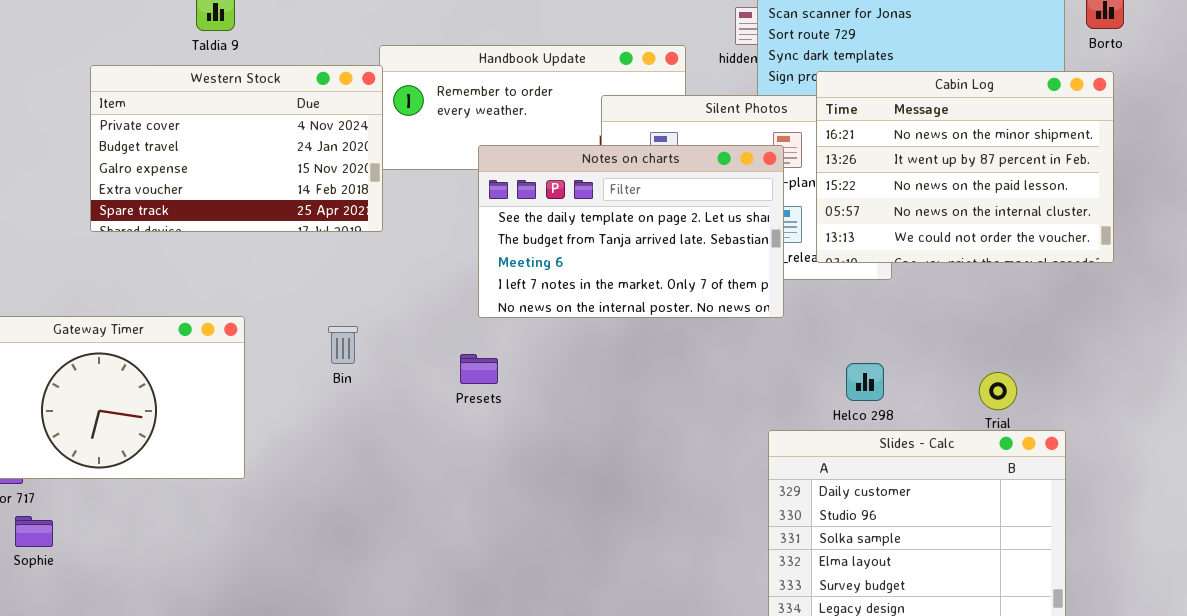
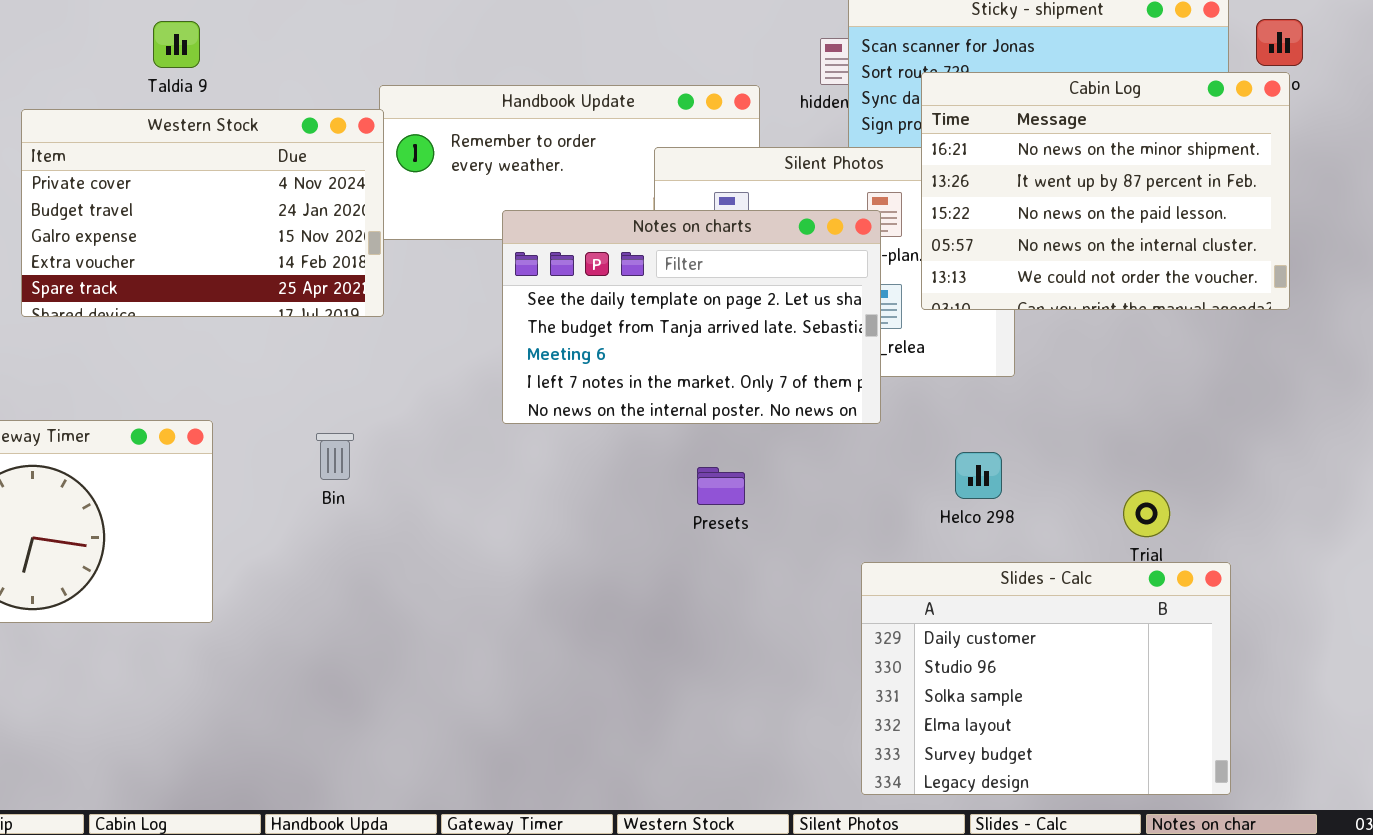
Cabin Log: [816,71,1114,263] -> [921,72,1290,310], moved
Presets: [460,354,498,384] -> [697,467,745,505], moved
Helco 298: [846,363,884,401] -> [955,452,1002,499], moved

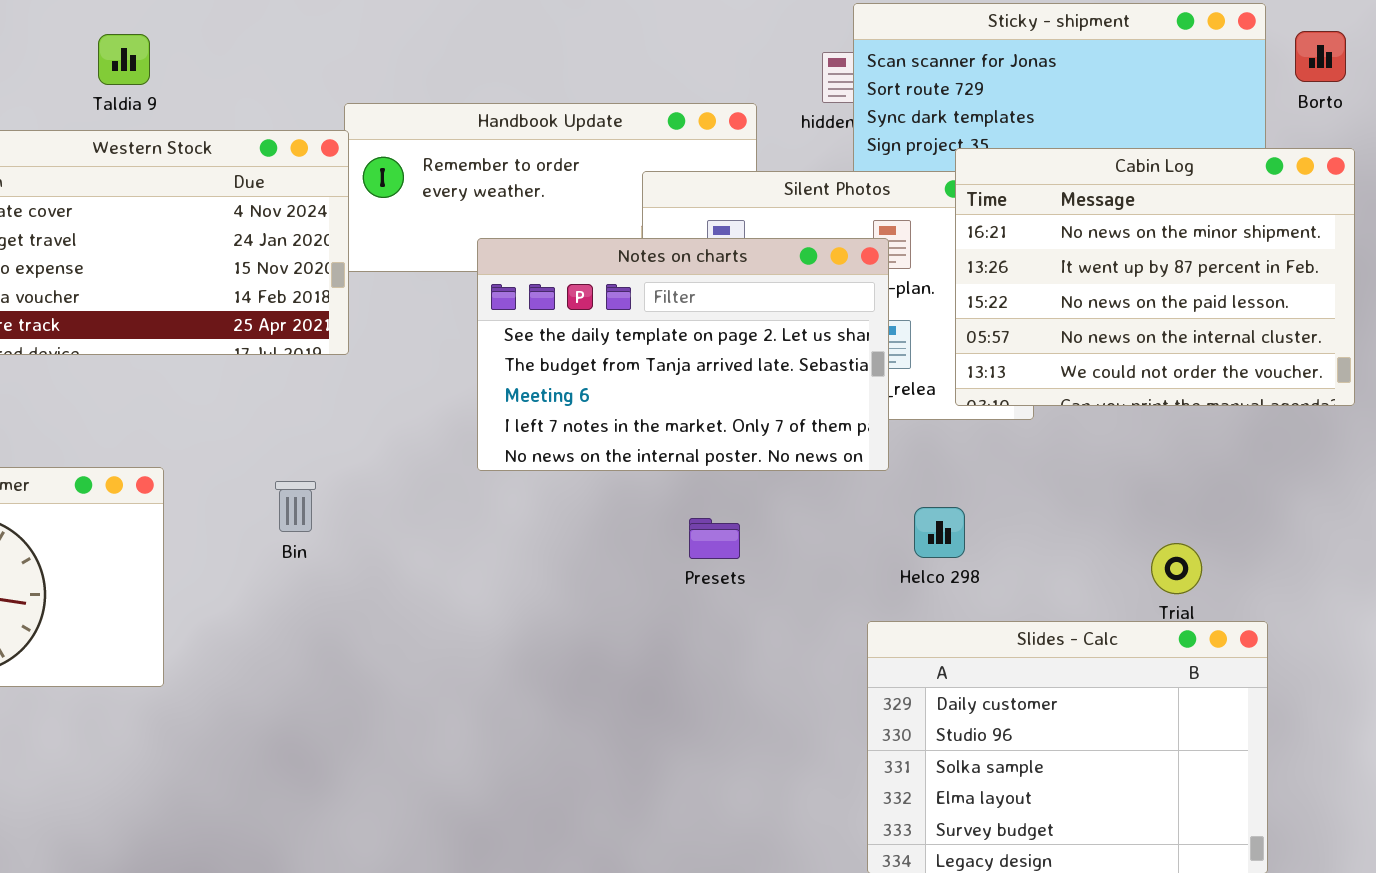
Cabin Log: [921,72,1290,310] -> [955,148,1355,406], moved
Helco 298: [955,452,1002,499] -> [914,507,965,558], moved

